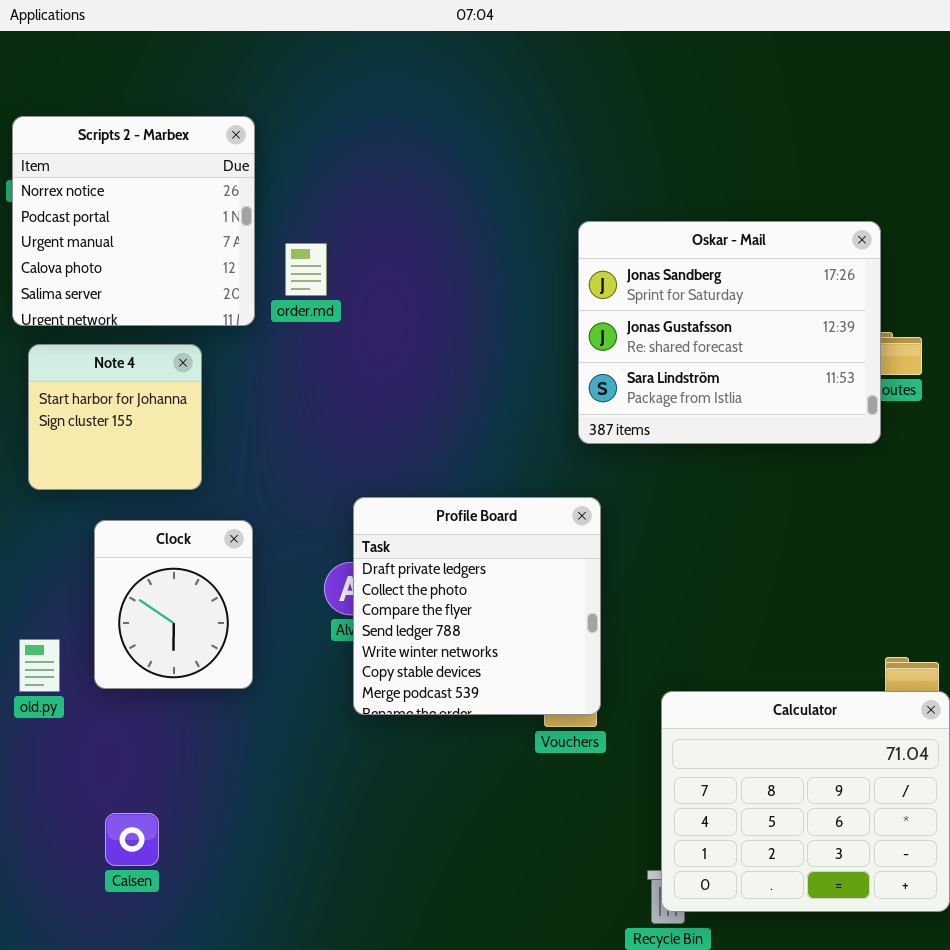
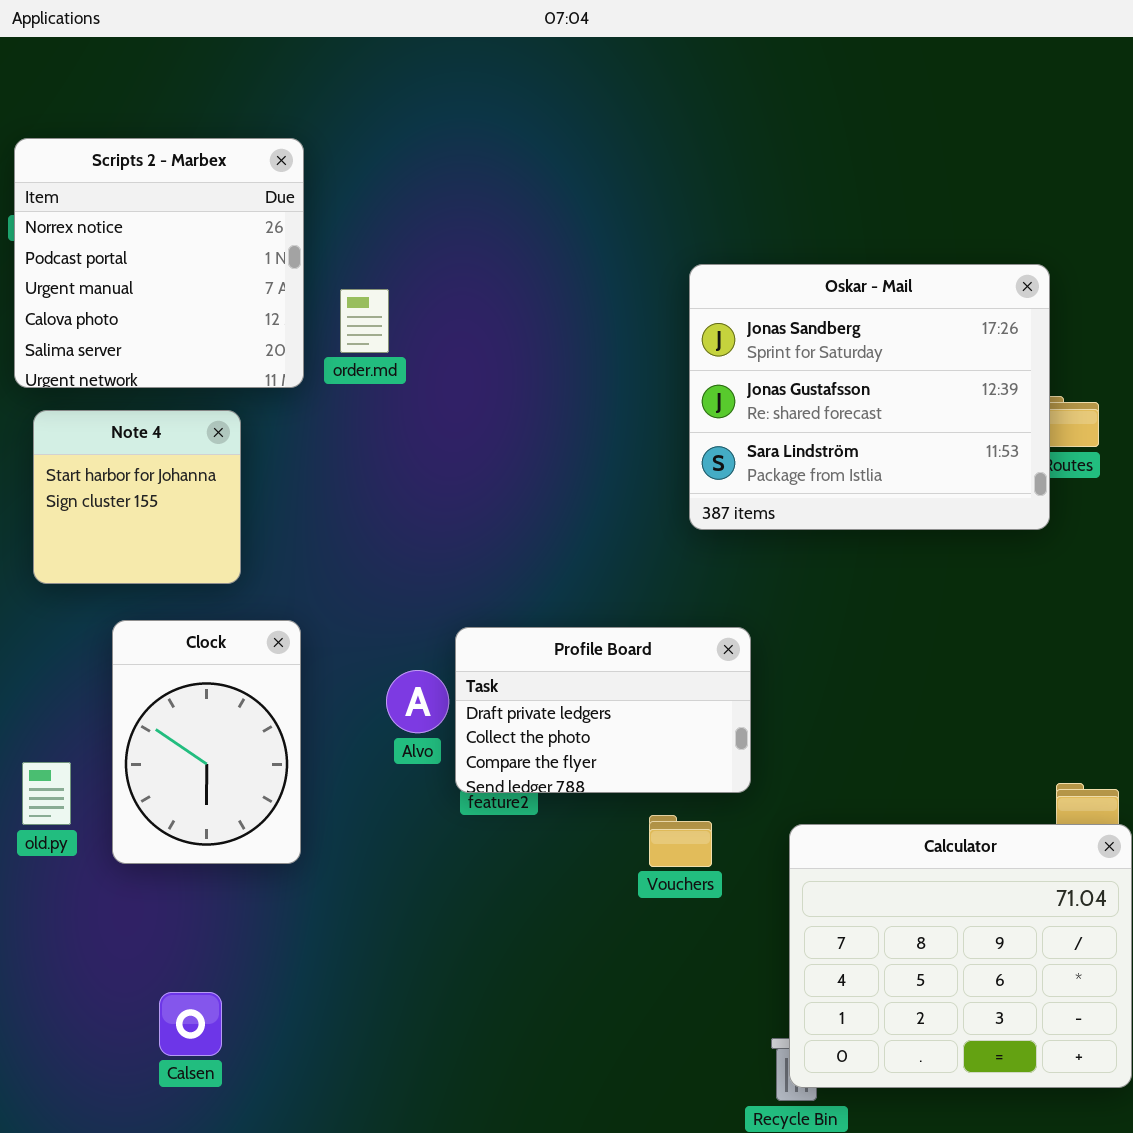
Profile Board: [353,497,601,715] -> [455,627,751,793], moved, resized
Clock: [94,520,253,689] -> [112,620,301,864], resized
Calsen: [105,813,159,866] -> [159,992,222,1056], moved

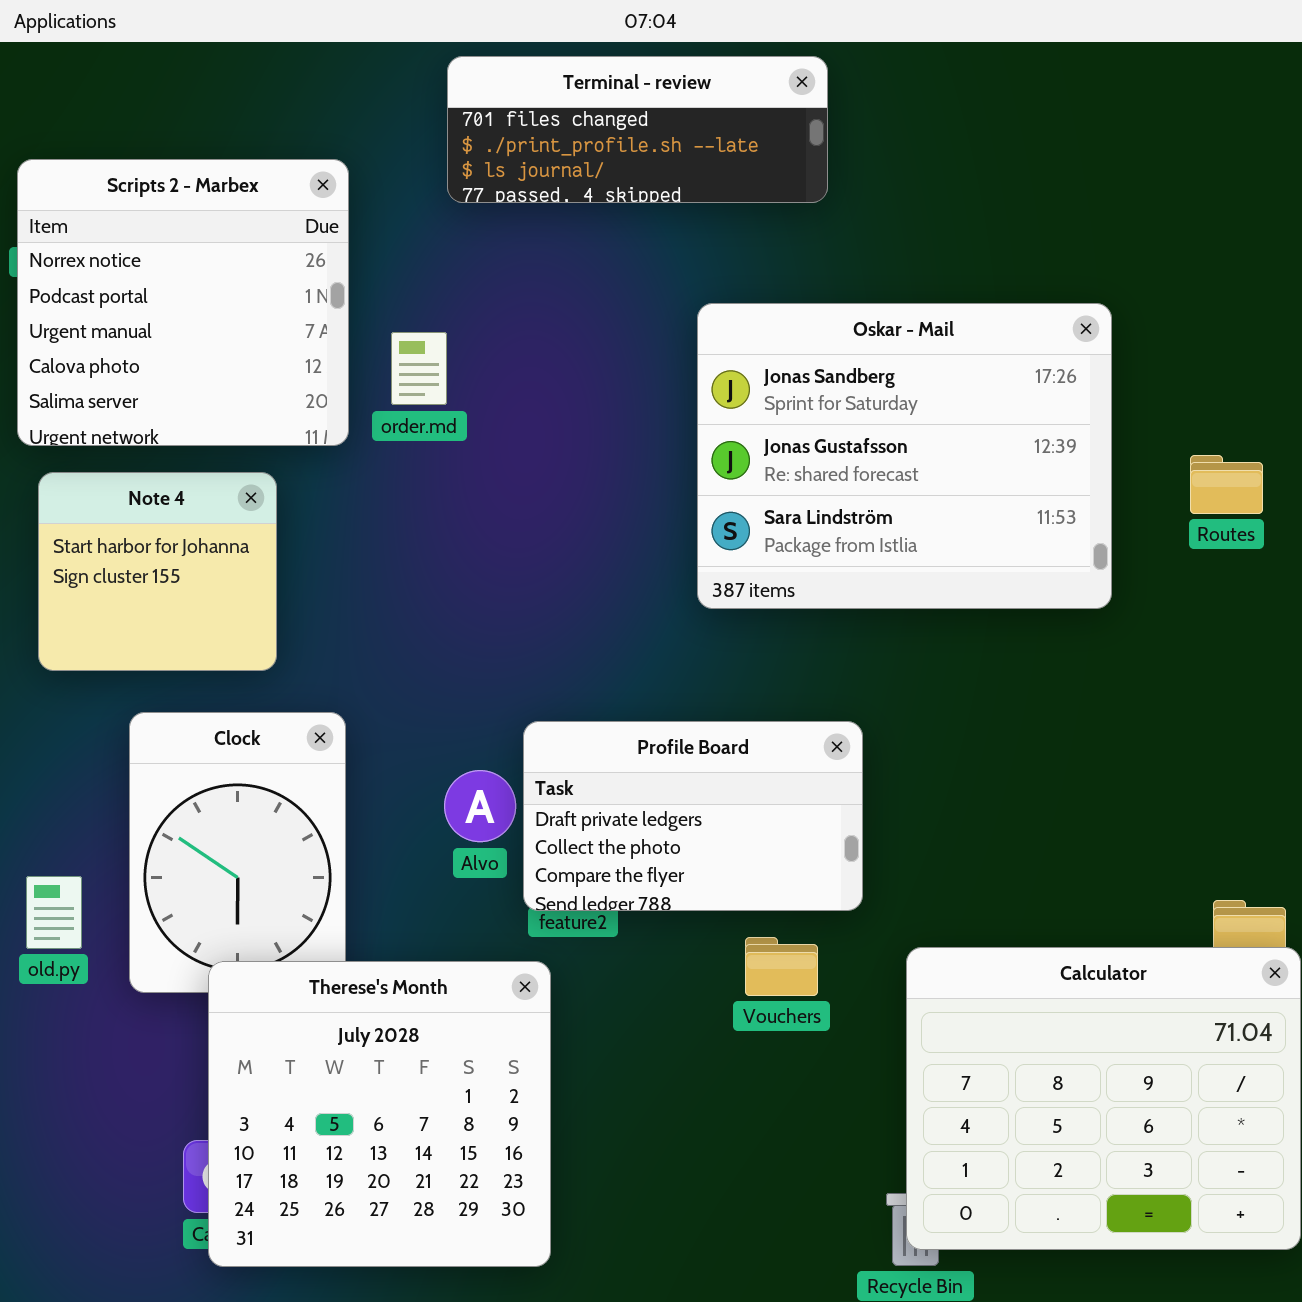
Terminal - review: none -> [447,56,828,203], opened
Oskar - Mail: [689,264,1050,530] -> [697,303,1112,609], moved
Therese's Month: none -> [208,961,551,1267], opened

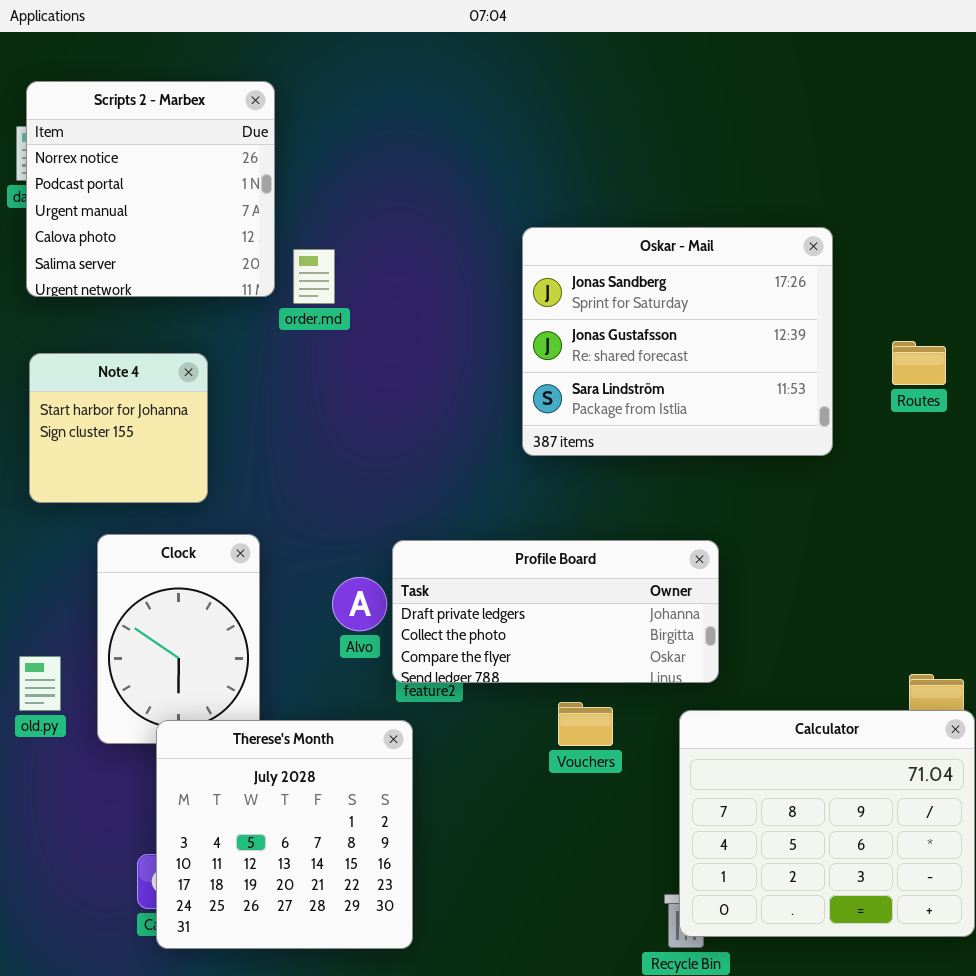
Terminal - review: [447,56,828,203] -> none, closed
Scripts 2 - Marbex: [17,159,349,446] -> [26,81,275,297], moved
Profile Board: [523,721,863,911] -> [392,540,719,683], resized

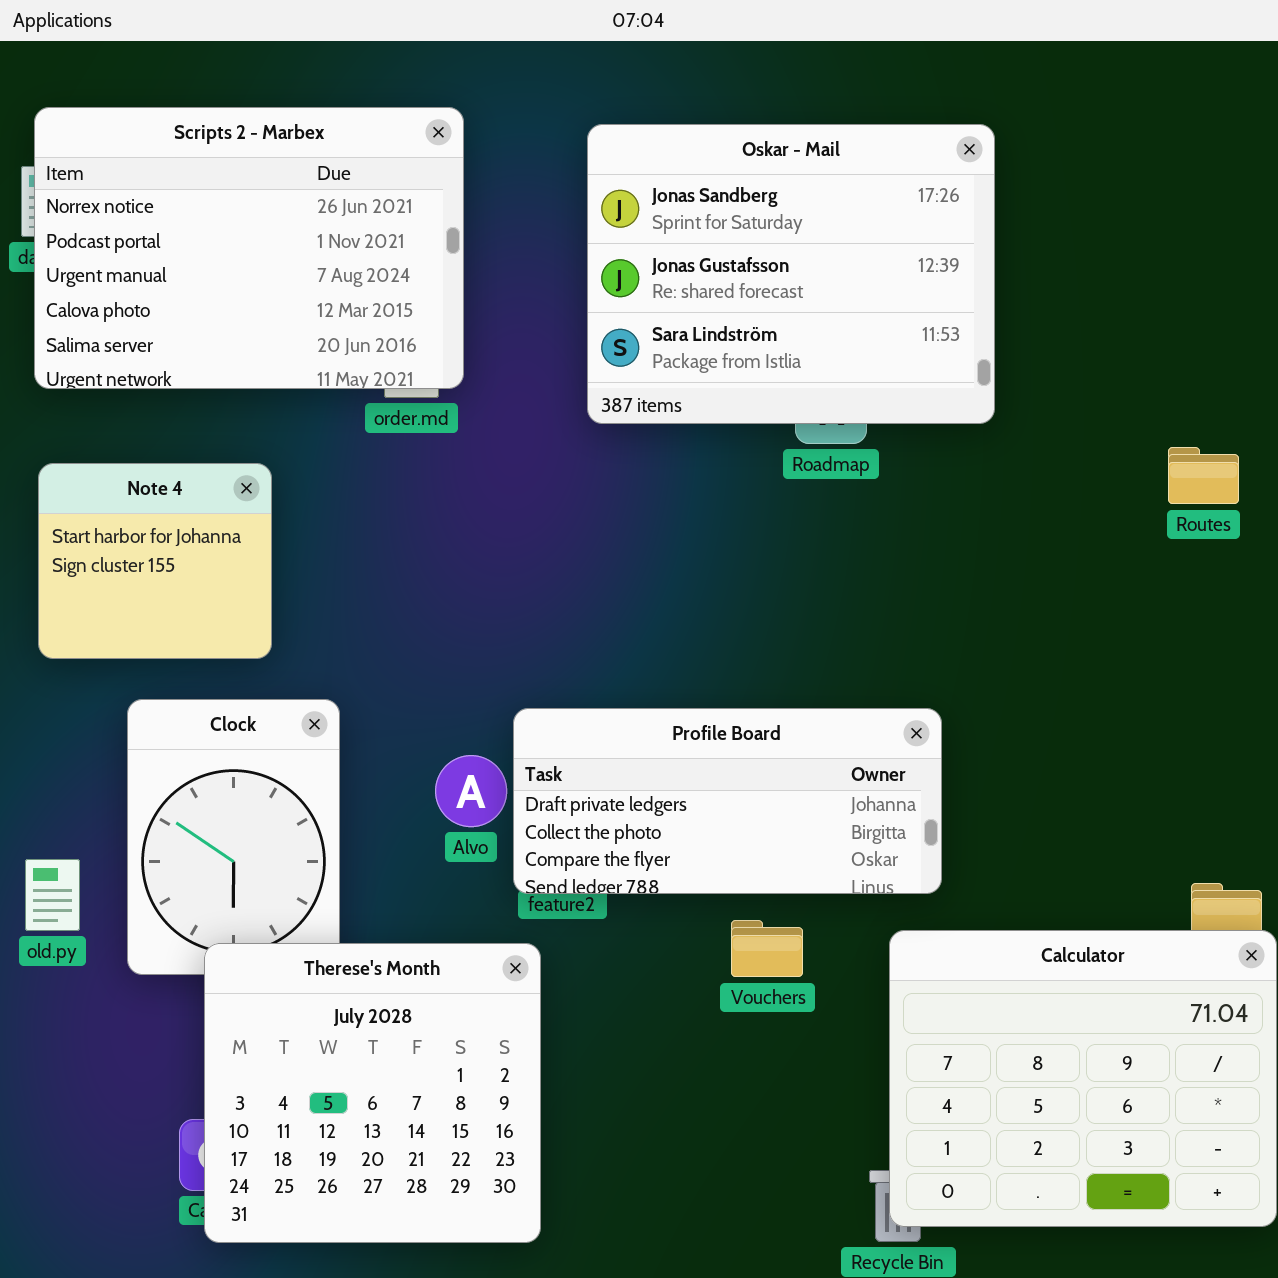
Scripts 2 - Marbex: [26,81,275,297] -> [34,107,464,389], resized
Oskar - Mail: [522,227,833,456] -> [587,124,995,424], moved

